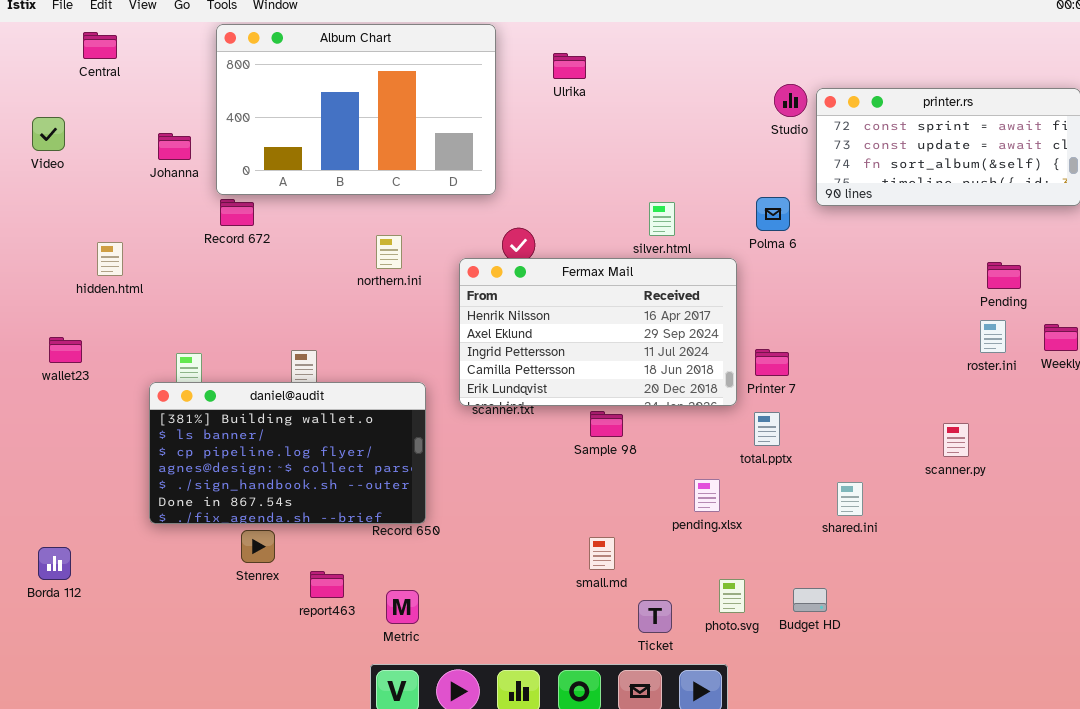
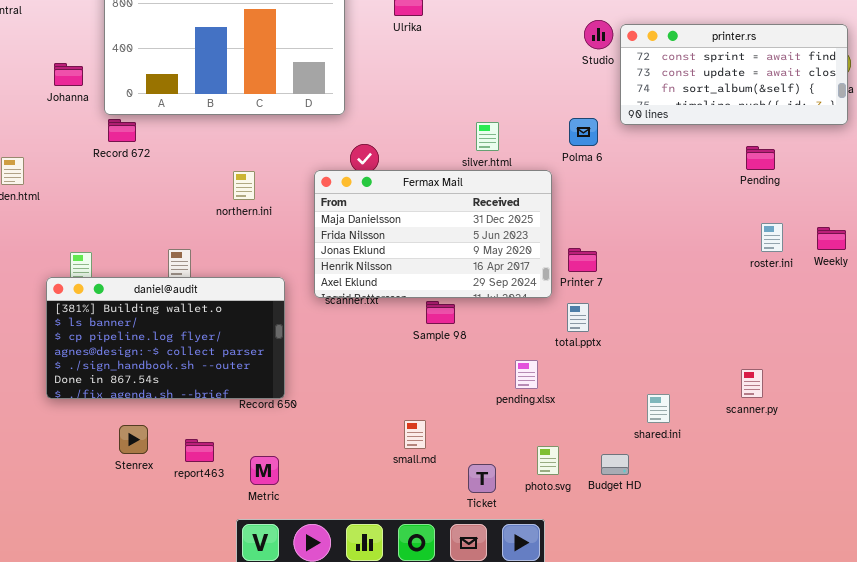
northern.ini: [376,235,402,269] -> [233,171,255,200], moved
Fermax Mail: [459,258,737,406] -> [314,170,552,298], scrolled up 3 rows
Pending: [987,262,1021,289] -> [746,146,775,170], moved
scanner.py: [943,423,969,457] -> [741,369,763,398], moved
shared.ini: [837,482,863,516] -> [647,394,670,423], moved
Stenrex: [241,530,275,563] -> [119,425,148,454], moved
small.md: [589,537,615,570] -> [404,420,426,449], moved

